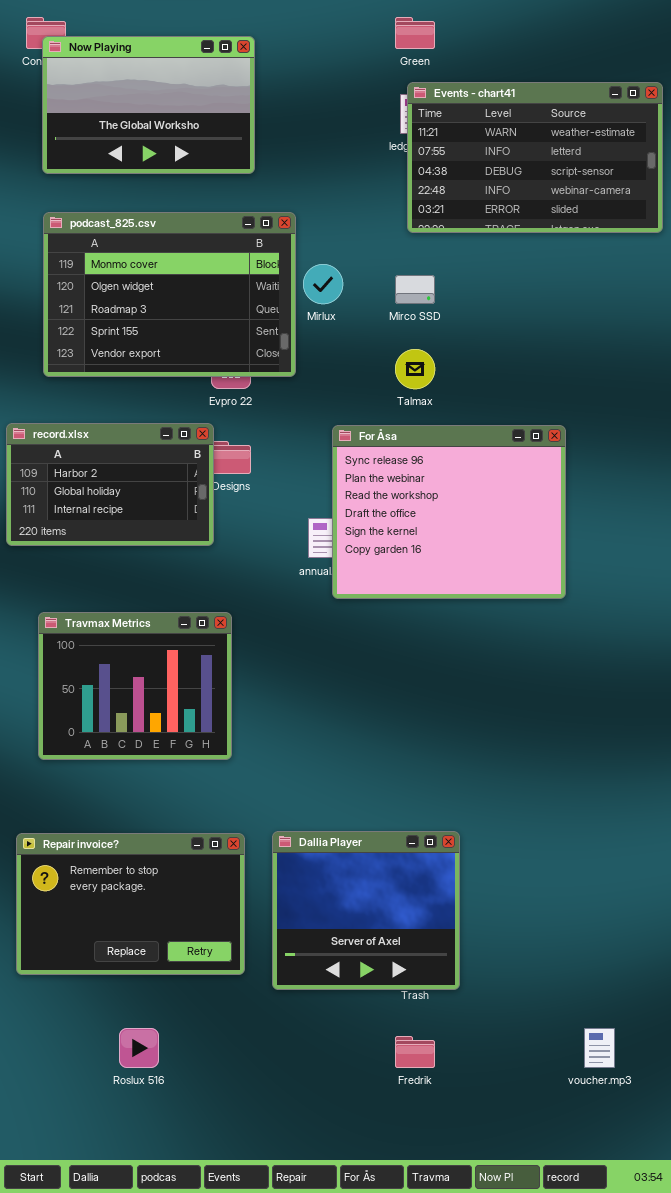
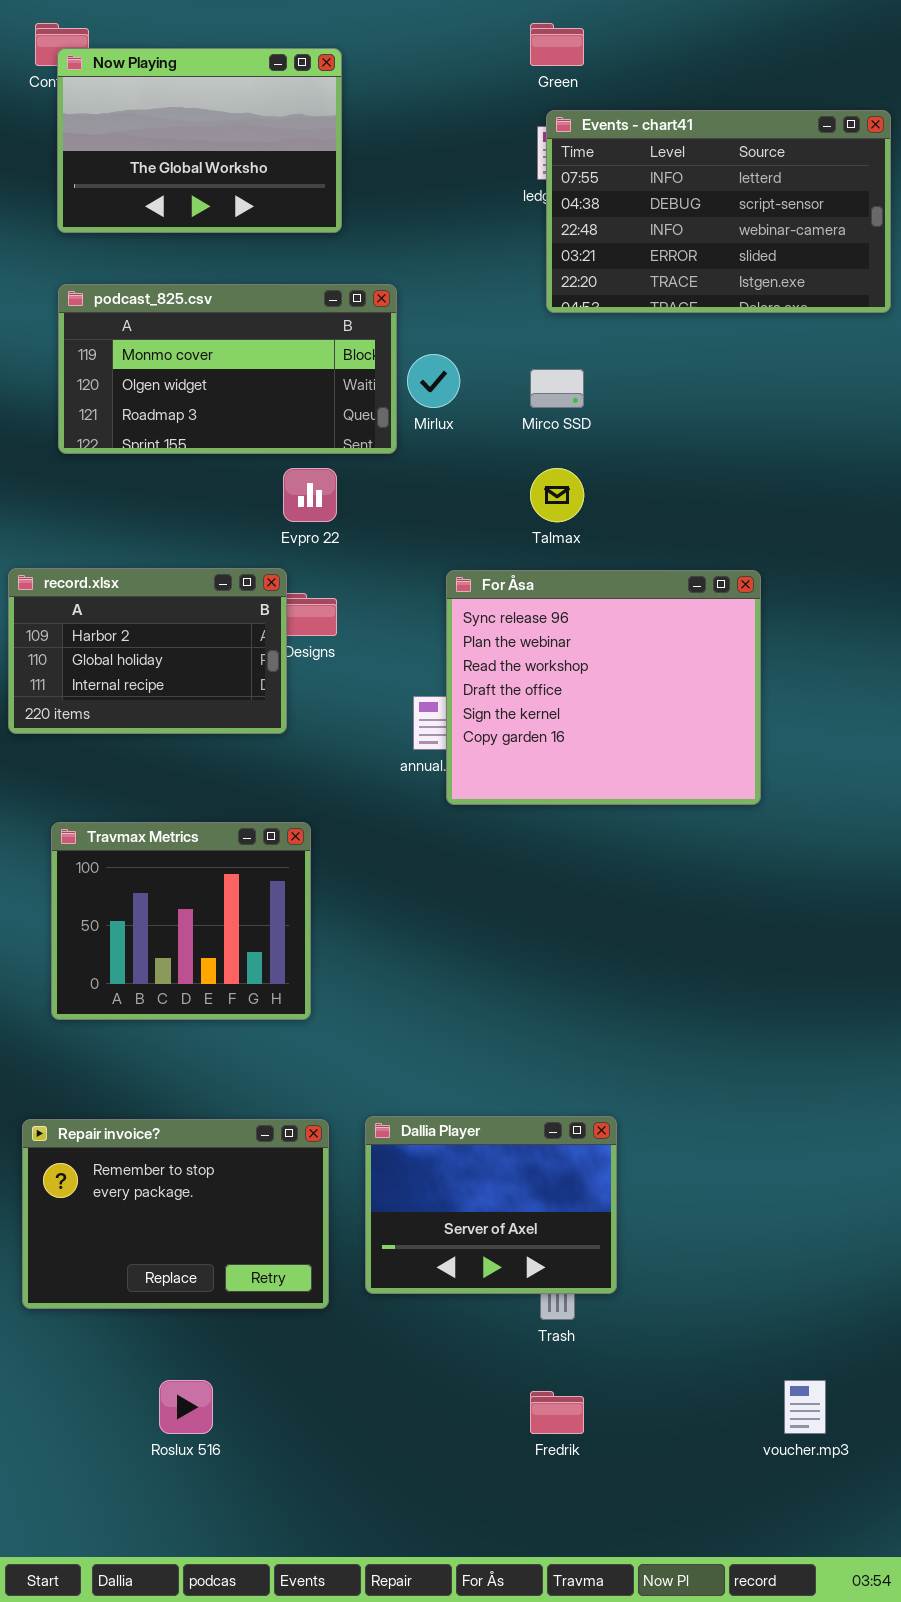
Events - chart41: [407,82,663,233] -> [546,110,891,313], scrolled down 1 row
podcast_825.csv: [43,212,296,377] -> [58,284,397,454], resized
Dallia Player: [272,831,460,990] -> [365,1116,617,1294], resized

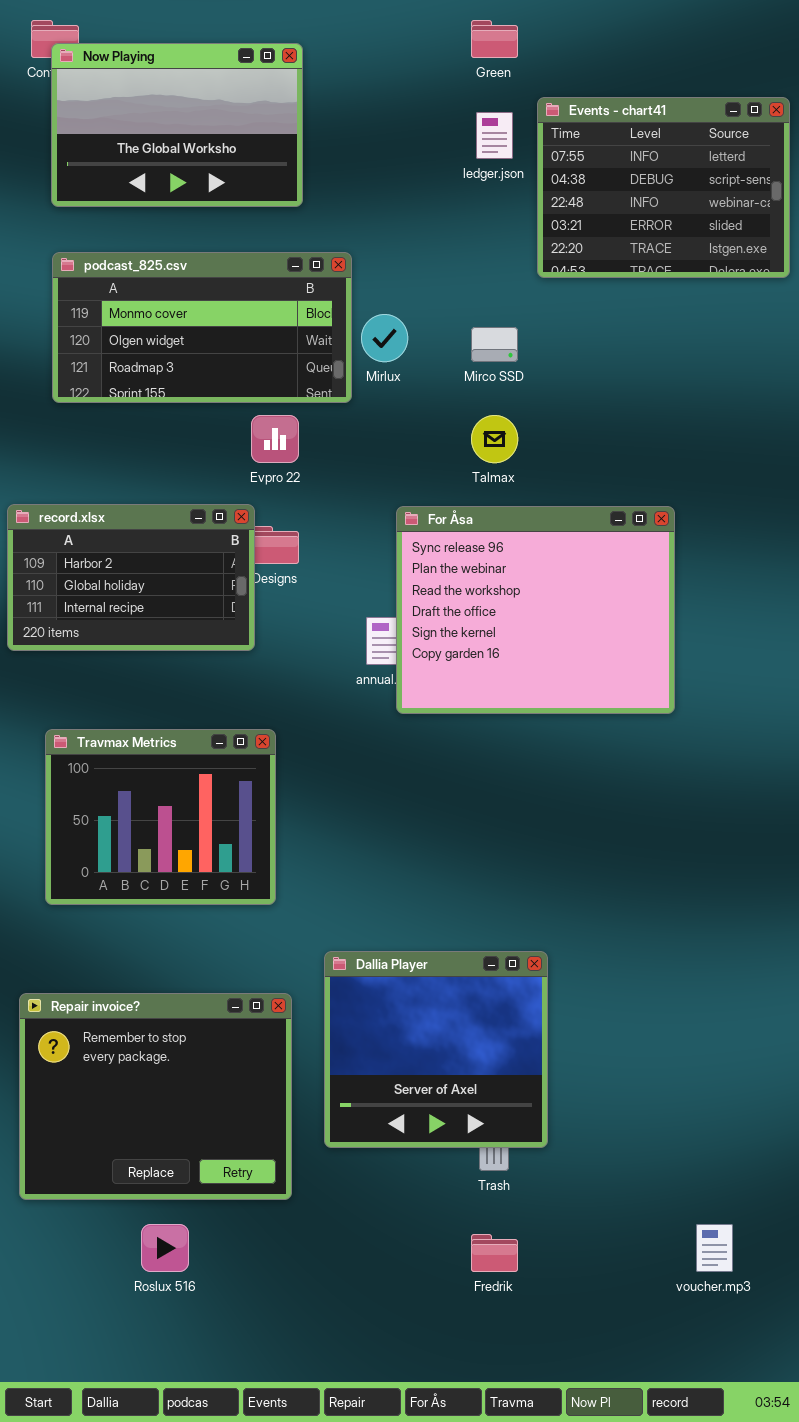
Events - chart41: [546,110,891,313] -> [537,97,790,278], resized
Dallia Player: [365,1116,617,1294] -> [324,951,548,1148], resized
Repair invoice?: [22,1119,329,1309] -> [19,993,292,1200], resized

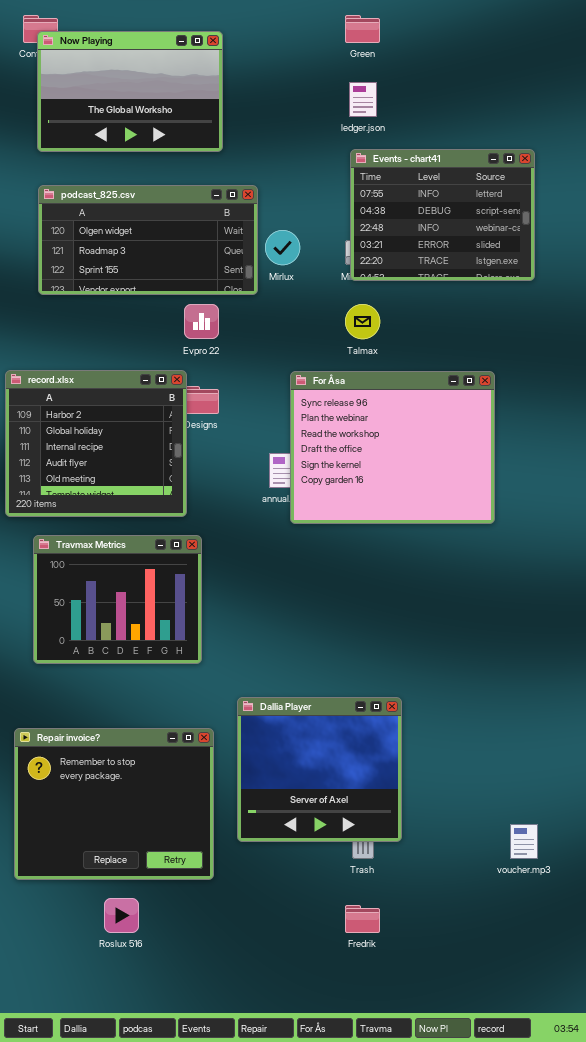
Events - chart41: [537,97,790,278] -> [350,149,535,281], moved
podcast_825.csv: [52,252,352,403] -> [38,185,258,295], scrolled down 1 row
record.xlsx: [7,504,255,651] -> [5,370,187,517], resized
voucher.mp3: [696,1224,733,1272] -> [510,824,538,859], moved

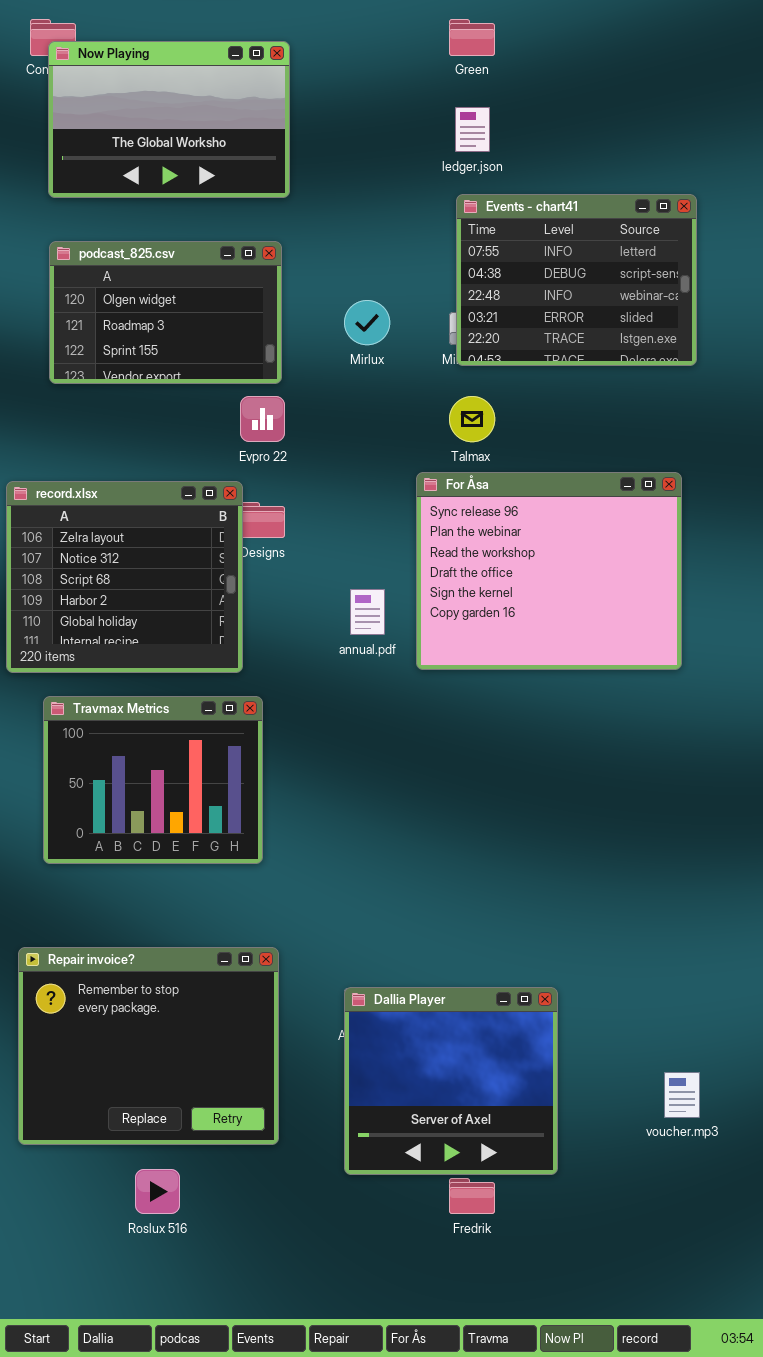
podcast_825.csv: [38,185,258,295] -> [49,241,282,384], resized
record.xlsx: [5,370,187,517] -> [6,481,243,673], scrolled up 3 rows
For Åsa: [290,371,495,524] -> [416,472,682,670], moved
Dallia Player: [237,697,402,842] -> [344,987,558,1175], moved

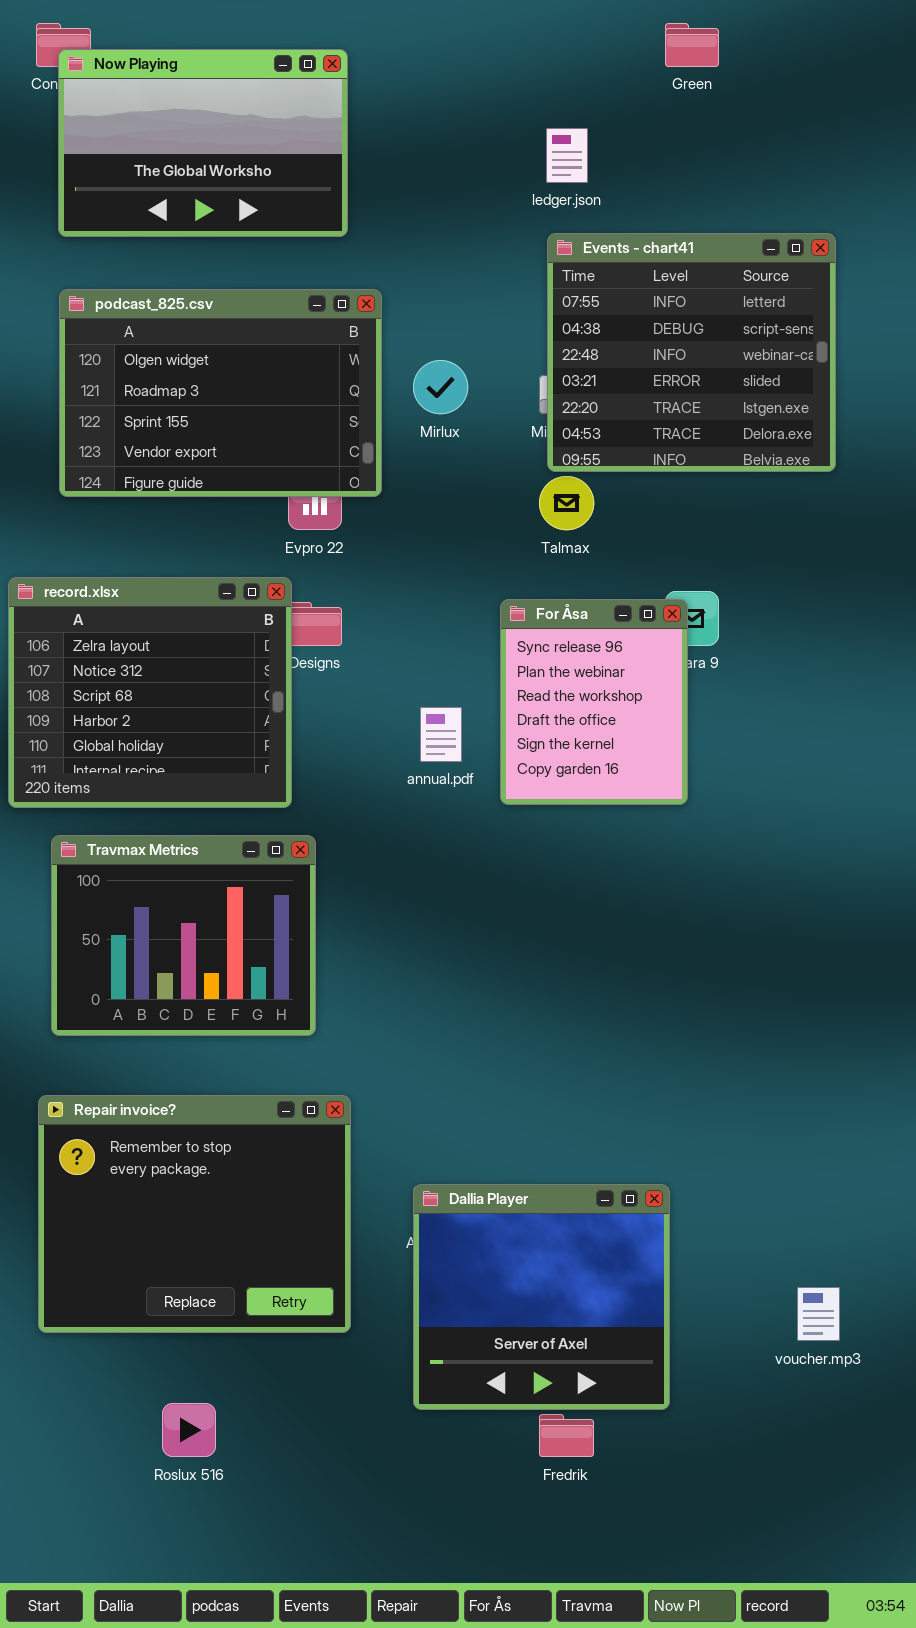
Green: [449,19,495,56] -> [665,23,719,67], moved
Events - chart41: [456,194,697,366] -> [547,233,836,472], resized
podcast_825.csv: [49,241,282,384] -> [59,289,382,497], resized
For Åsa: [416,472,682,670] -> [500,599,688,805], resized
Repair invoice?: [18,947,279,1145] -> [38,1095,351,1333], moved

